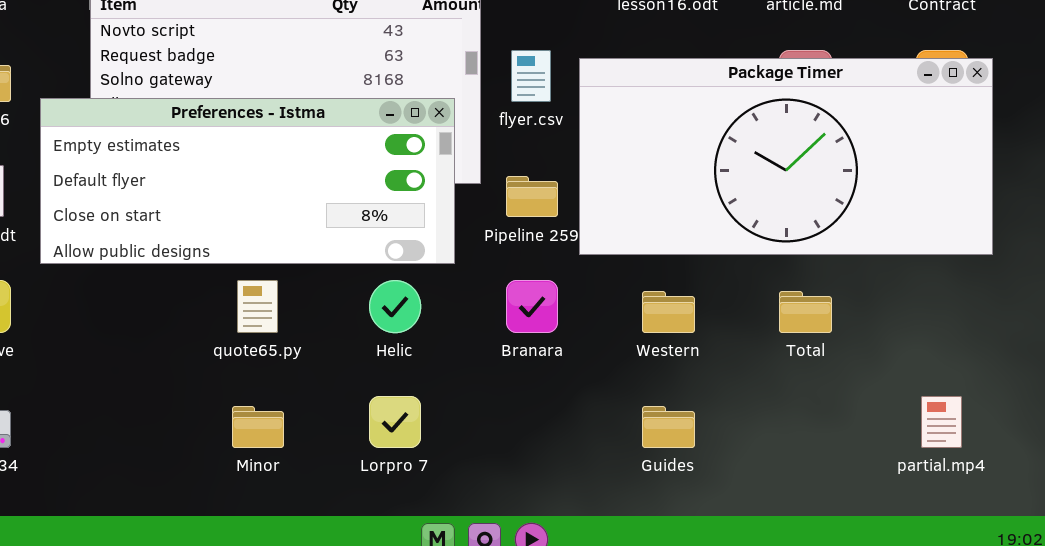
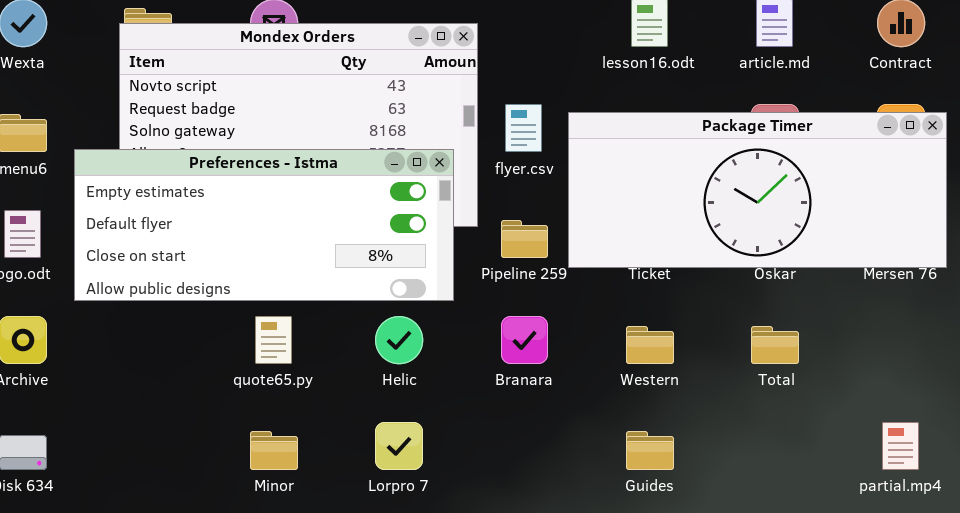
Package Timer: [579,58,993,255] -> [568,112,947,268], resized

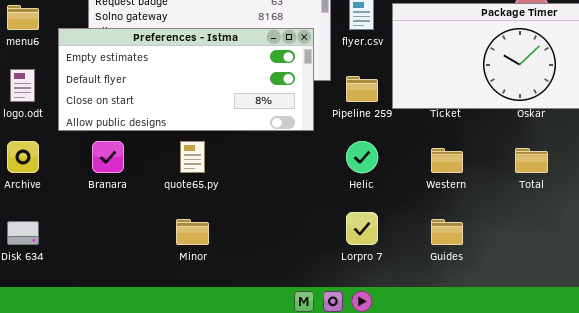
Helic: [375,316,423,364] -> [346,141,378,173], moved
Branara: [501,316,548,364] -> [92,141,124,173], moved
Lorpro 7: [375,422,423,470] -> [346,212,378,245], moved

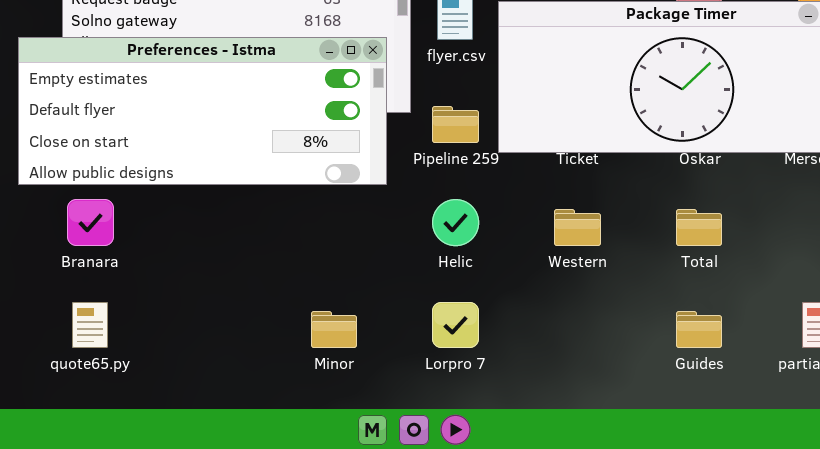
quote65.py: [180,141,205,173] -> [72,302,108,348], moved
Minor: [176,219,209,245] -> [311,311,357,348], moved
Guides: [431,219,463,245] -> [676,311,722,348], moved

